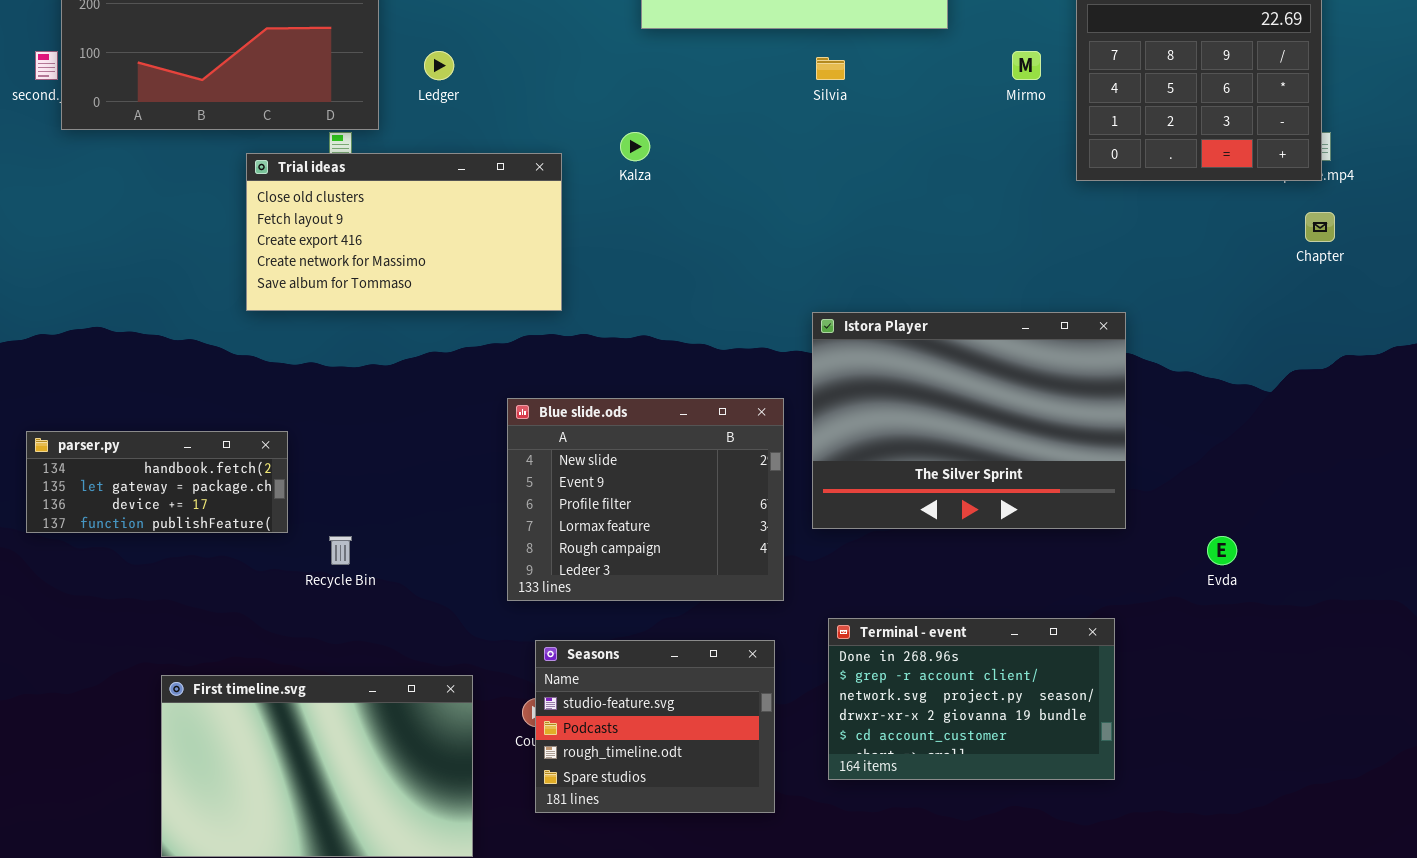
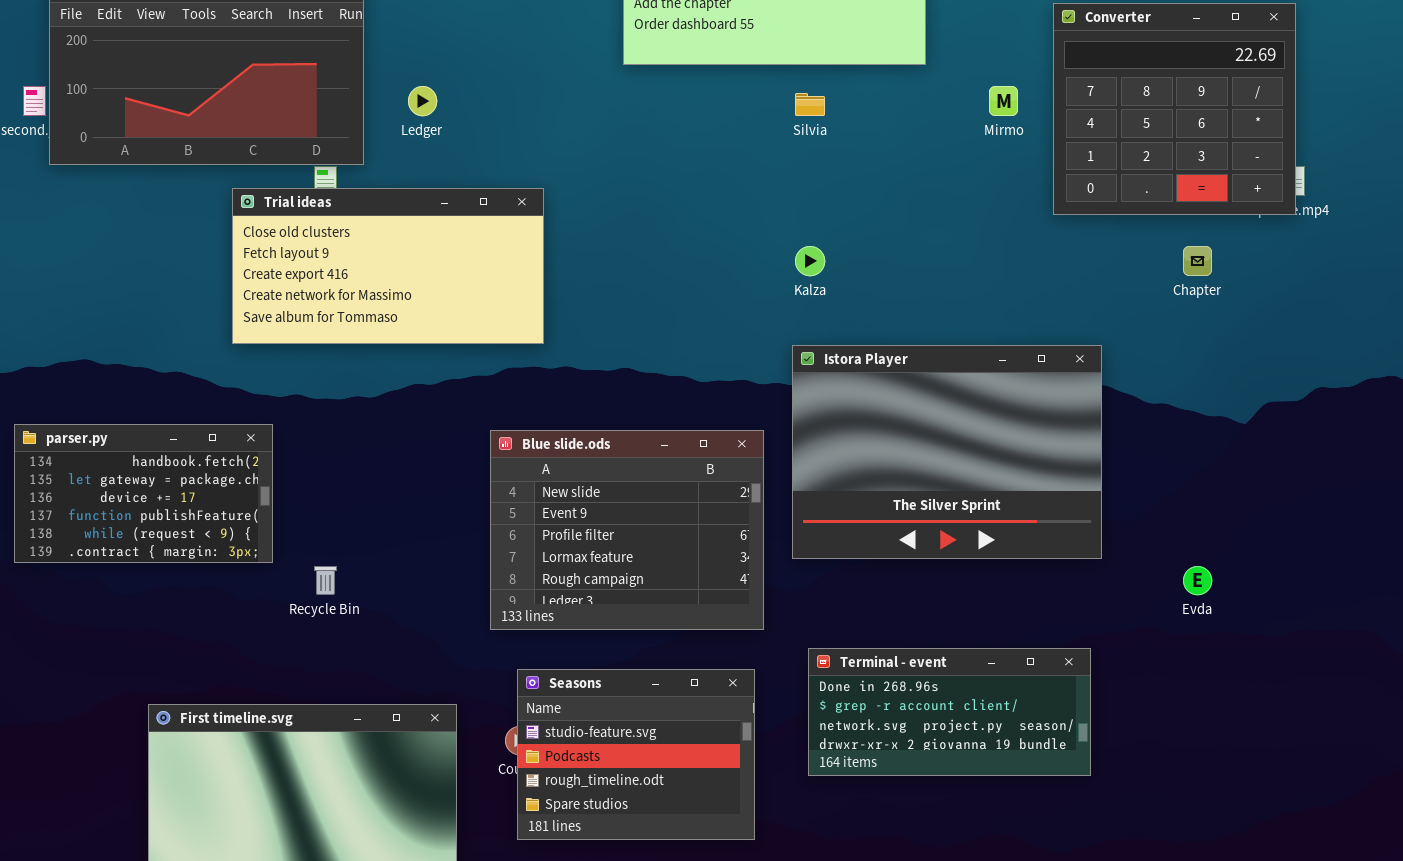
Kalza: [620,132,650,161] -> [795,246,825,276], moved
Chapter: [1305,212,1335,242] -> [1183,246,1212,276], moved
parser.py: [26,431,288,533] -> [14,424,273,563], resized
Terminal - event: [828,618,1115,780] -> [808,648,1091,776], resized

